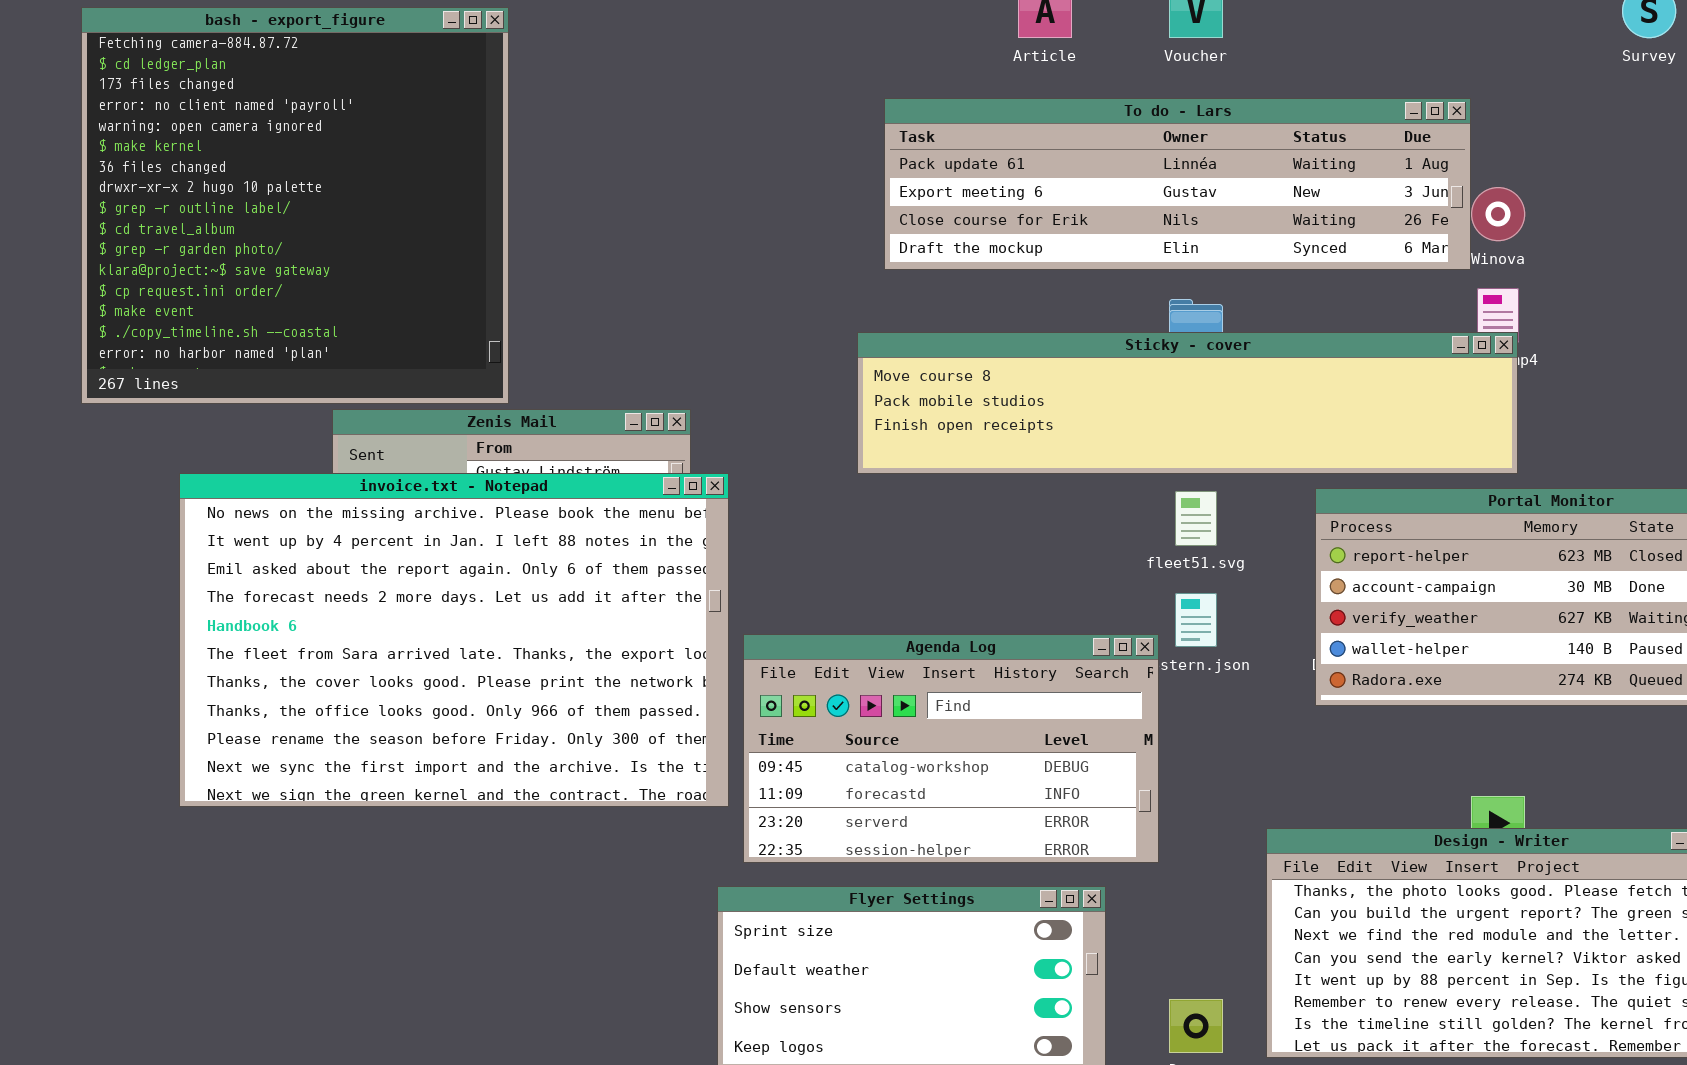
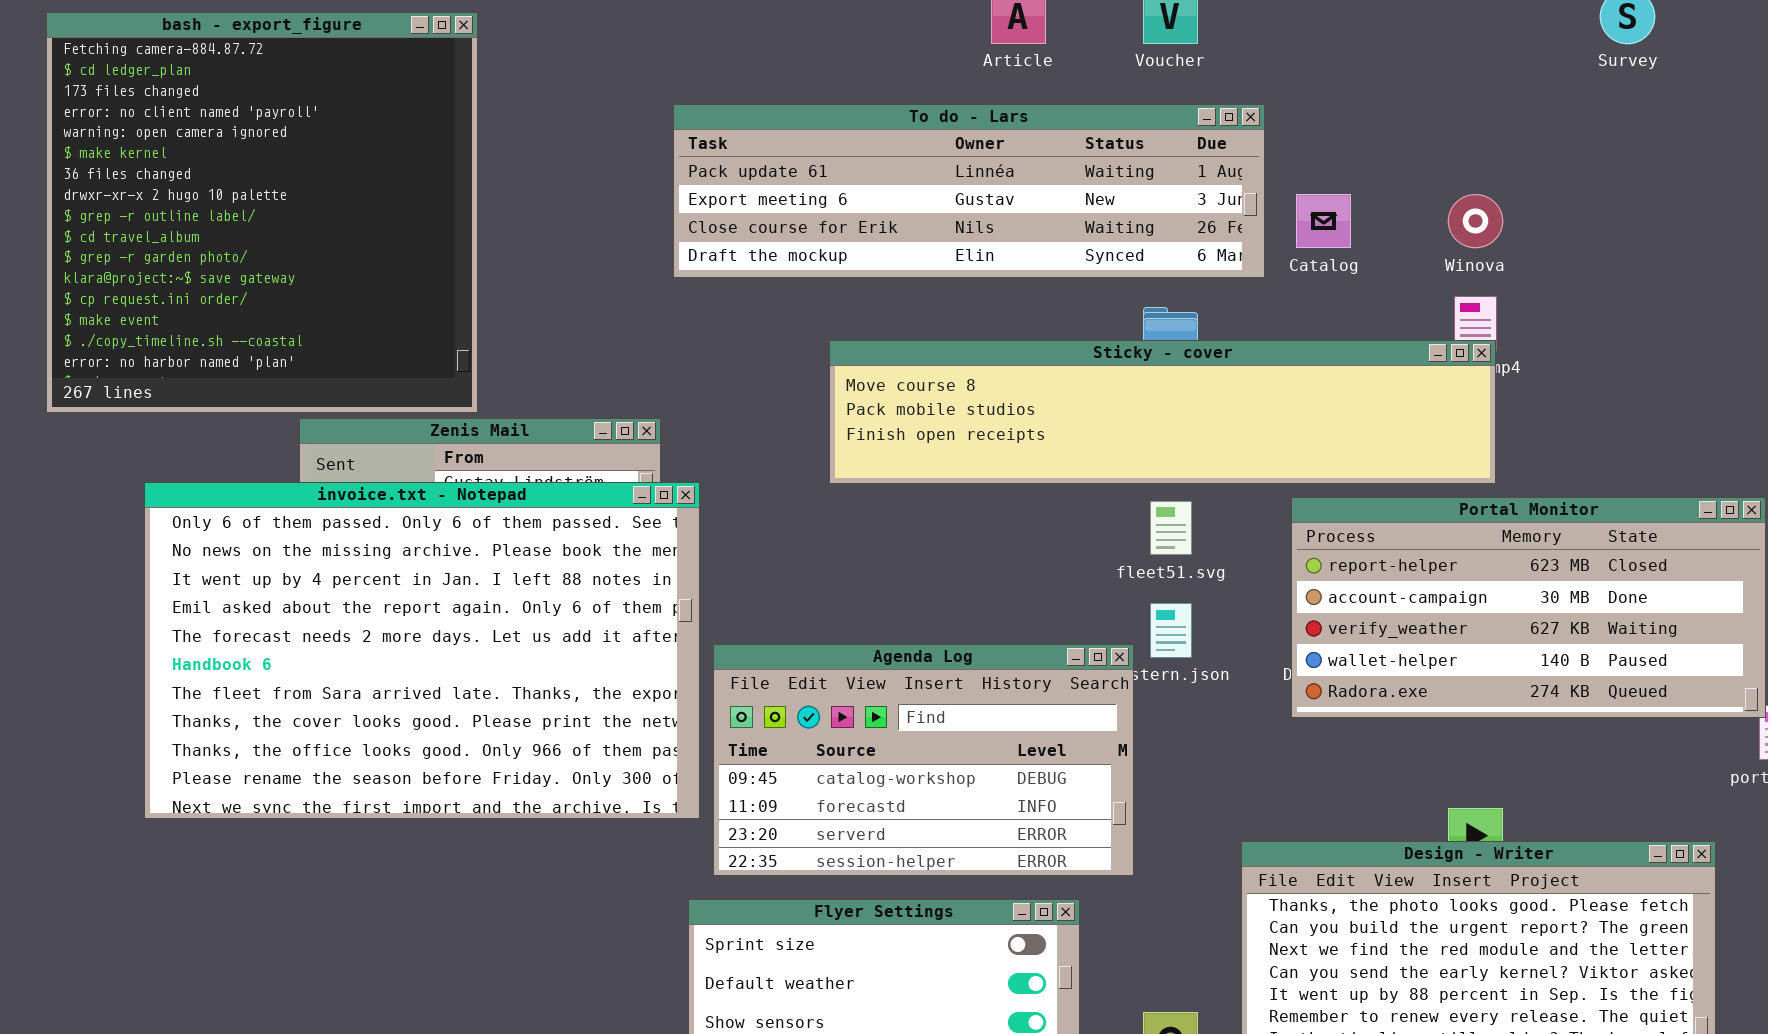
To do - Lars: [884,98,1471,270] -> [673,104,1265,278], moved
invoice.txt - Notepad: [179,473,729,807] -> [144,482,700,819], scrolled up 1 row

